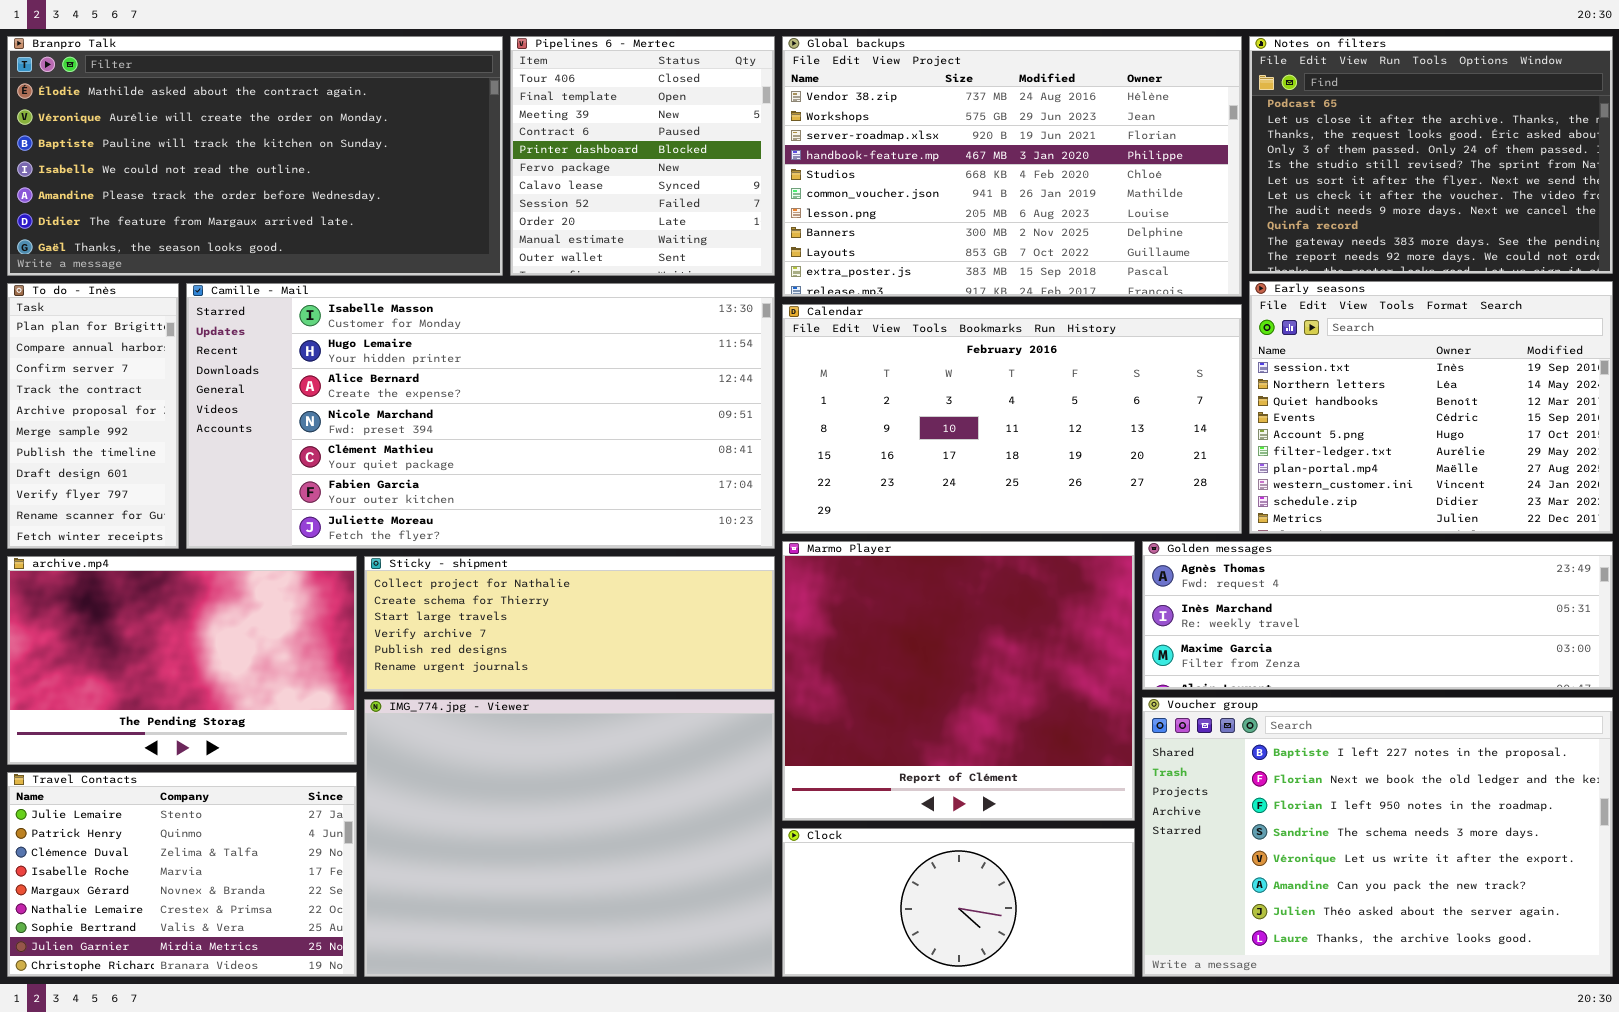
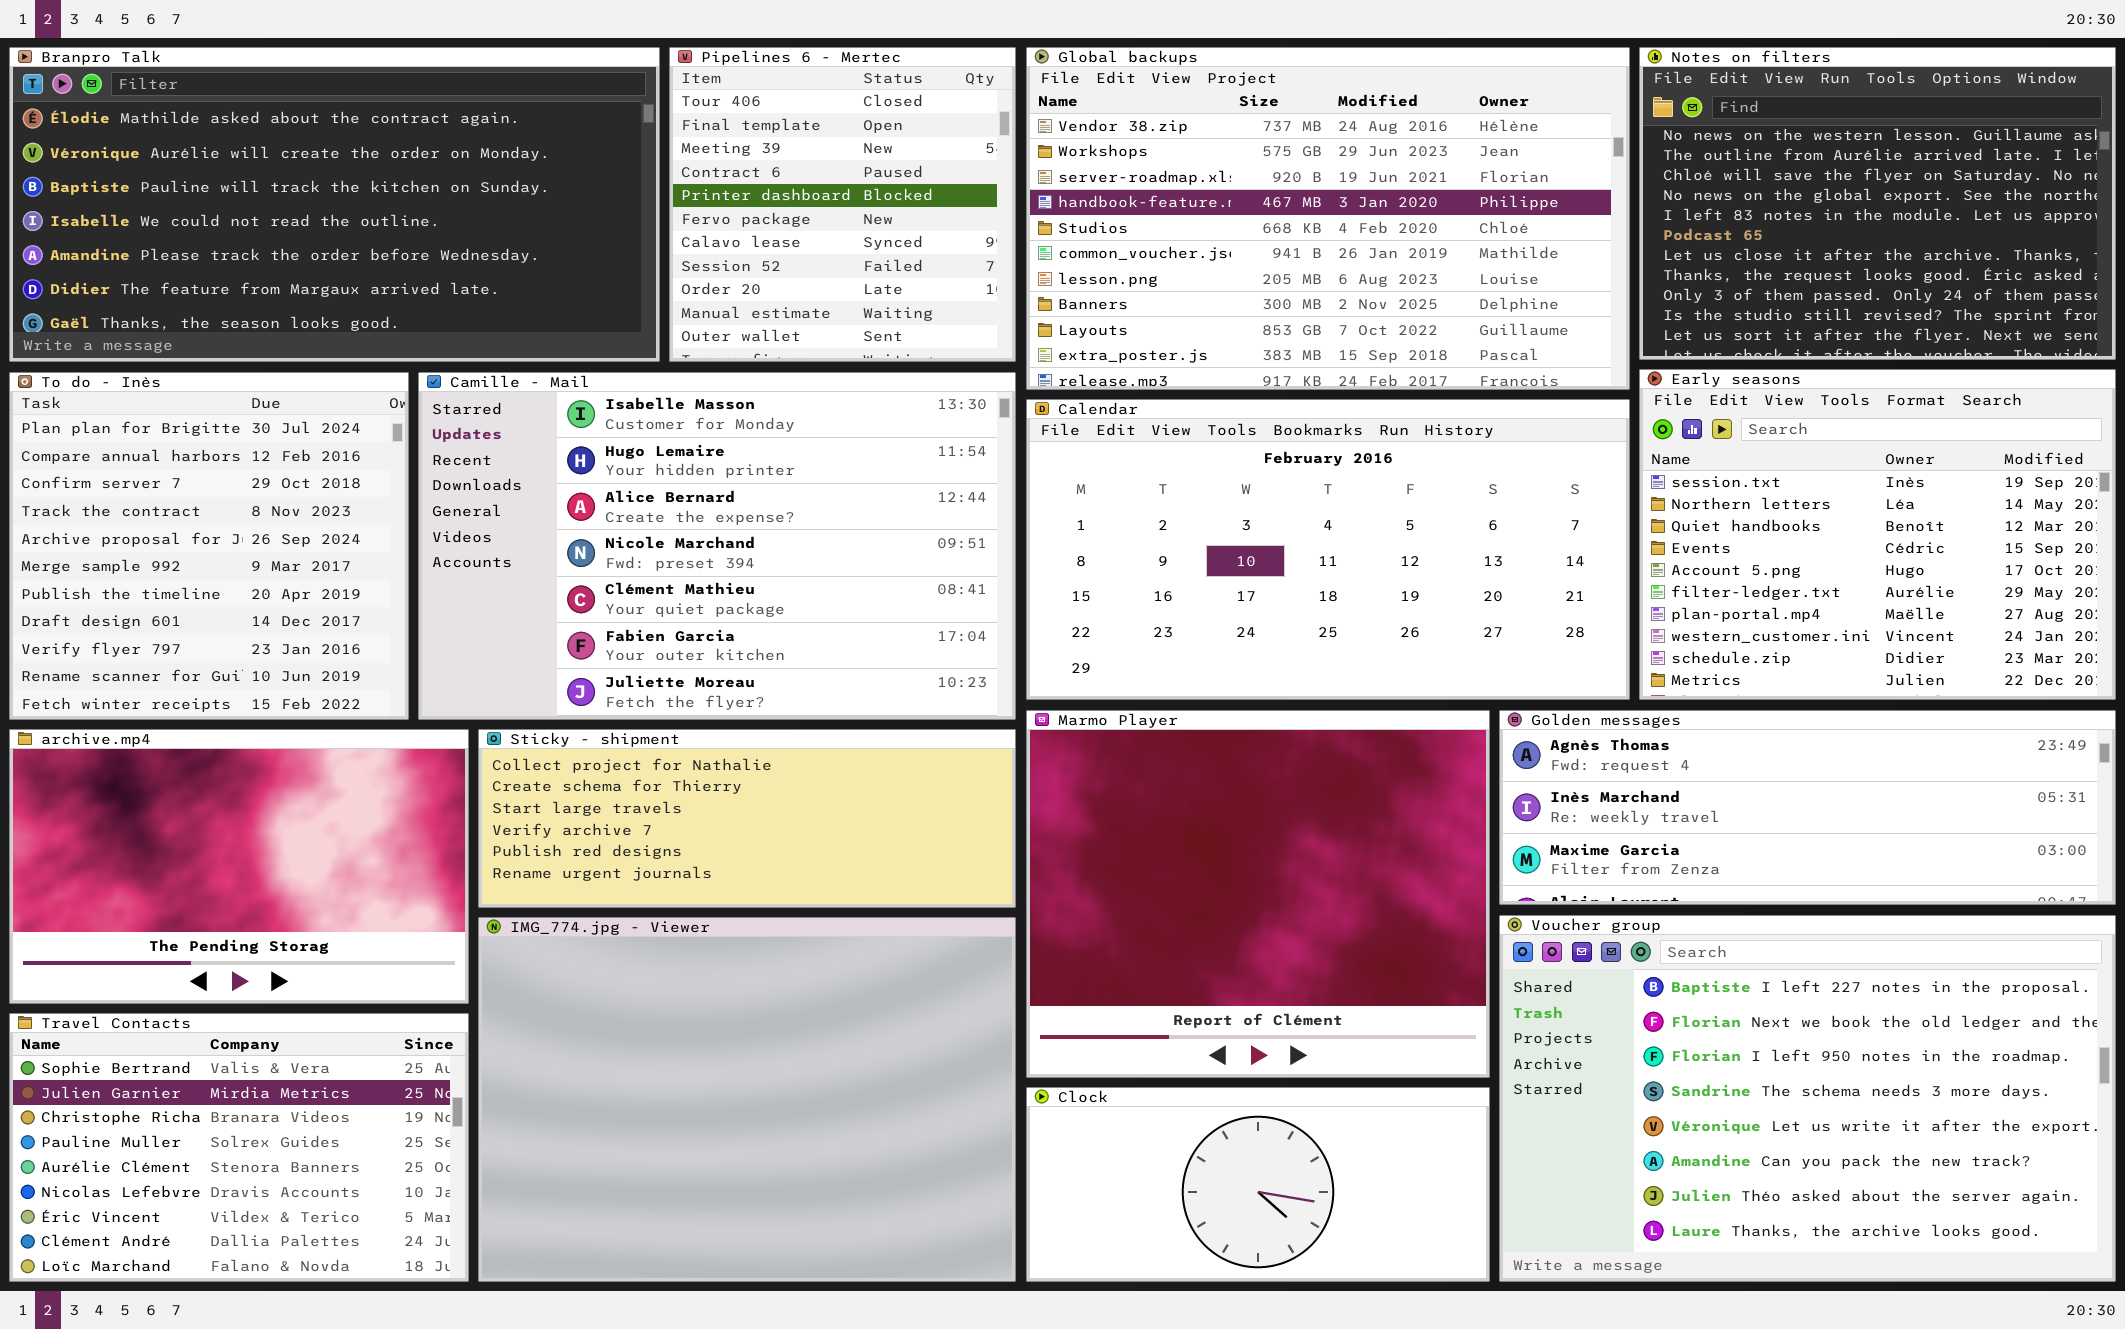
Notes on filters: [1249,36,1613,274] -> [1639,47,2116,360], scrolled up 5 rows
To do - Inès: [7,283,179,549] -> [9,372,409,720], resized
Camille - Mail: [186,283,775,549] -> [418,372,1016,720], resized
Travel Contacts: [7,772,357,977] -> [9,1013,469,1282], scrolled down 6 rows

